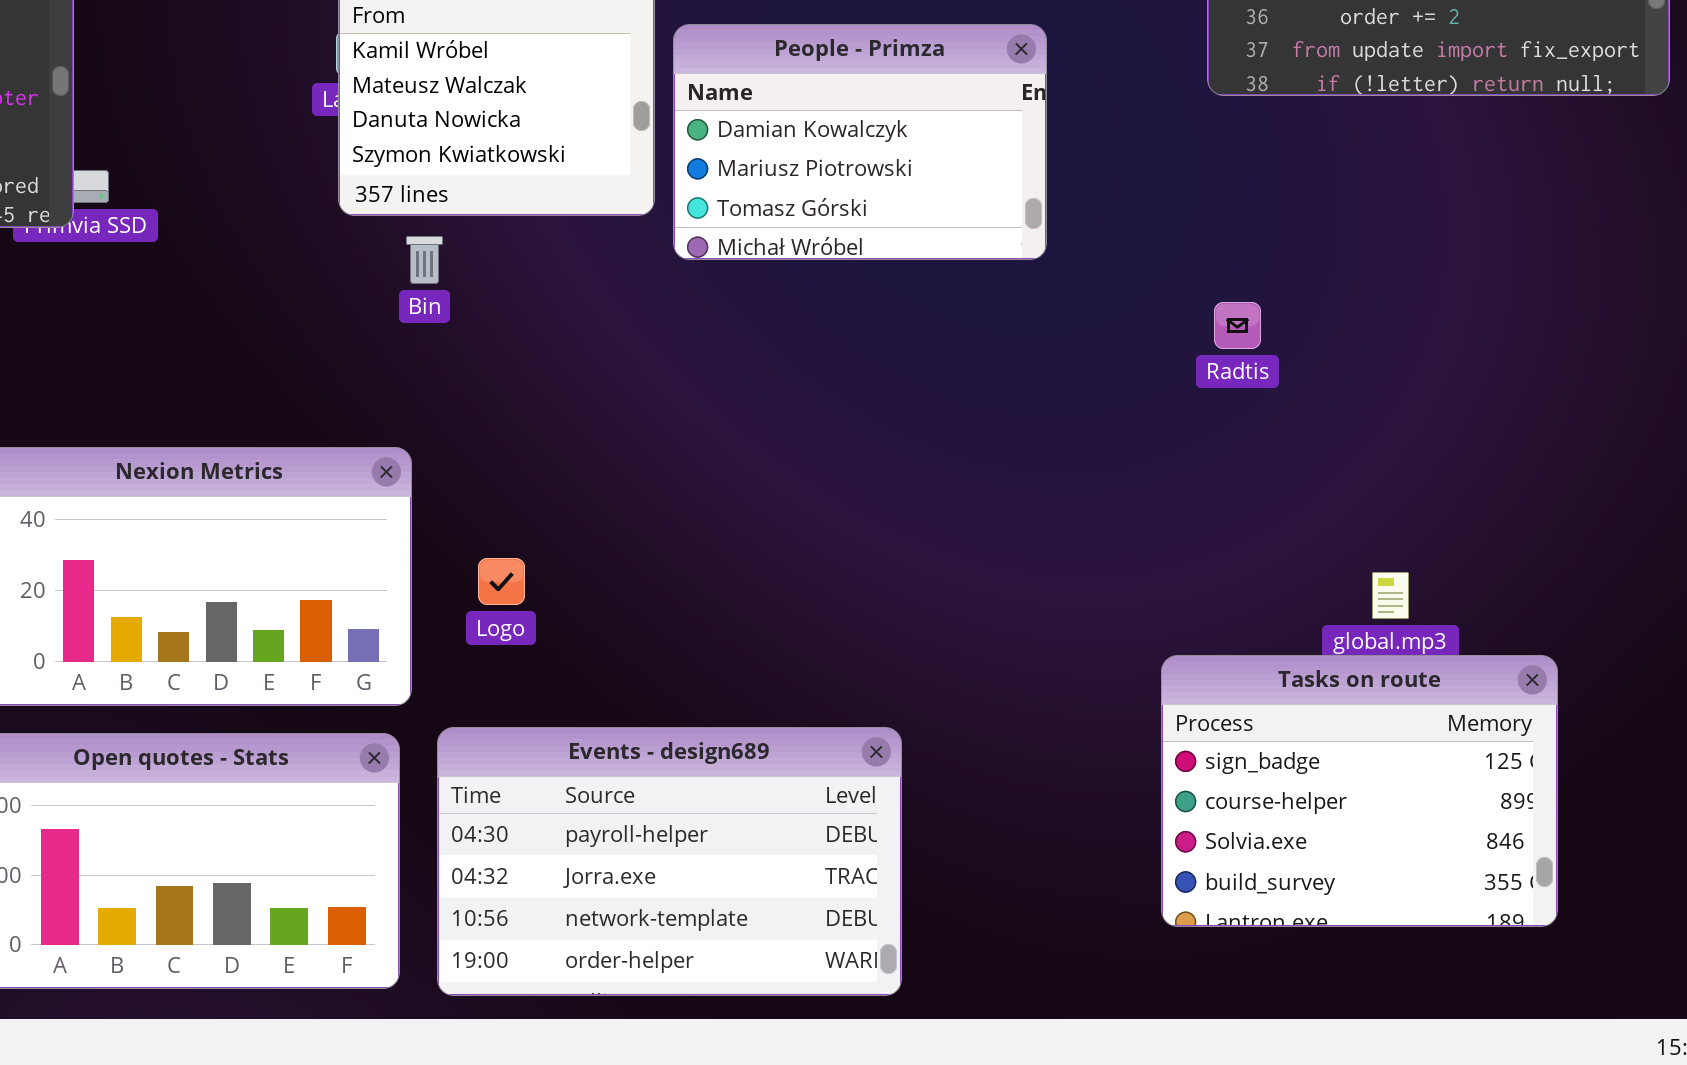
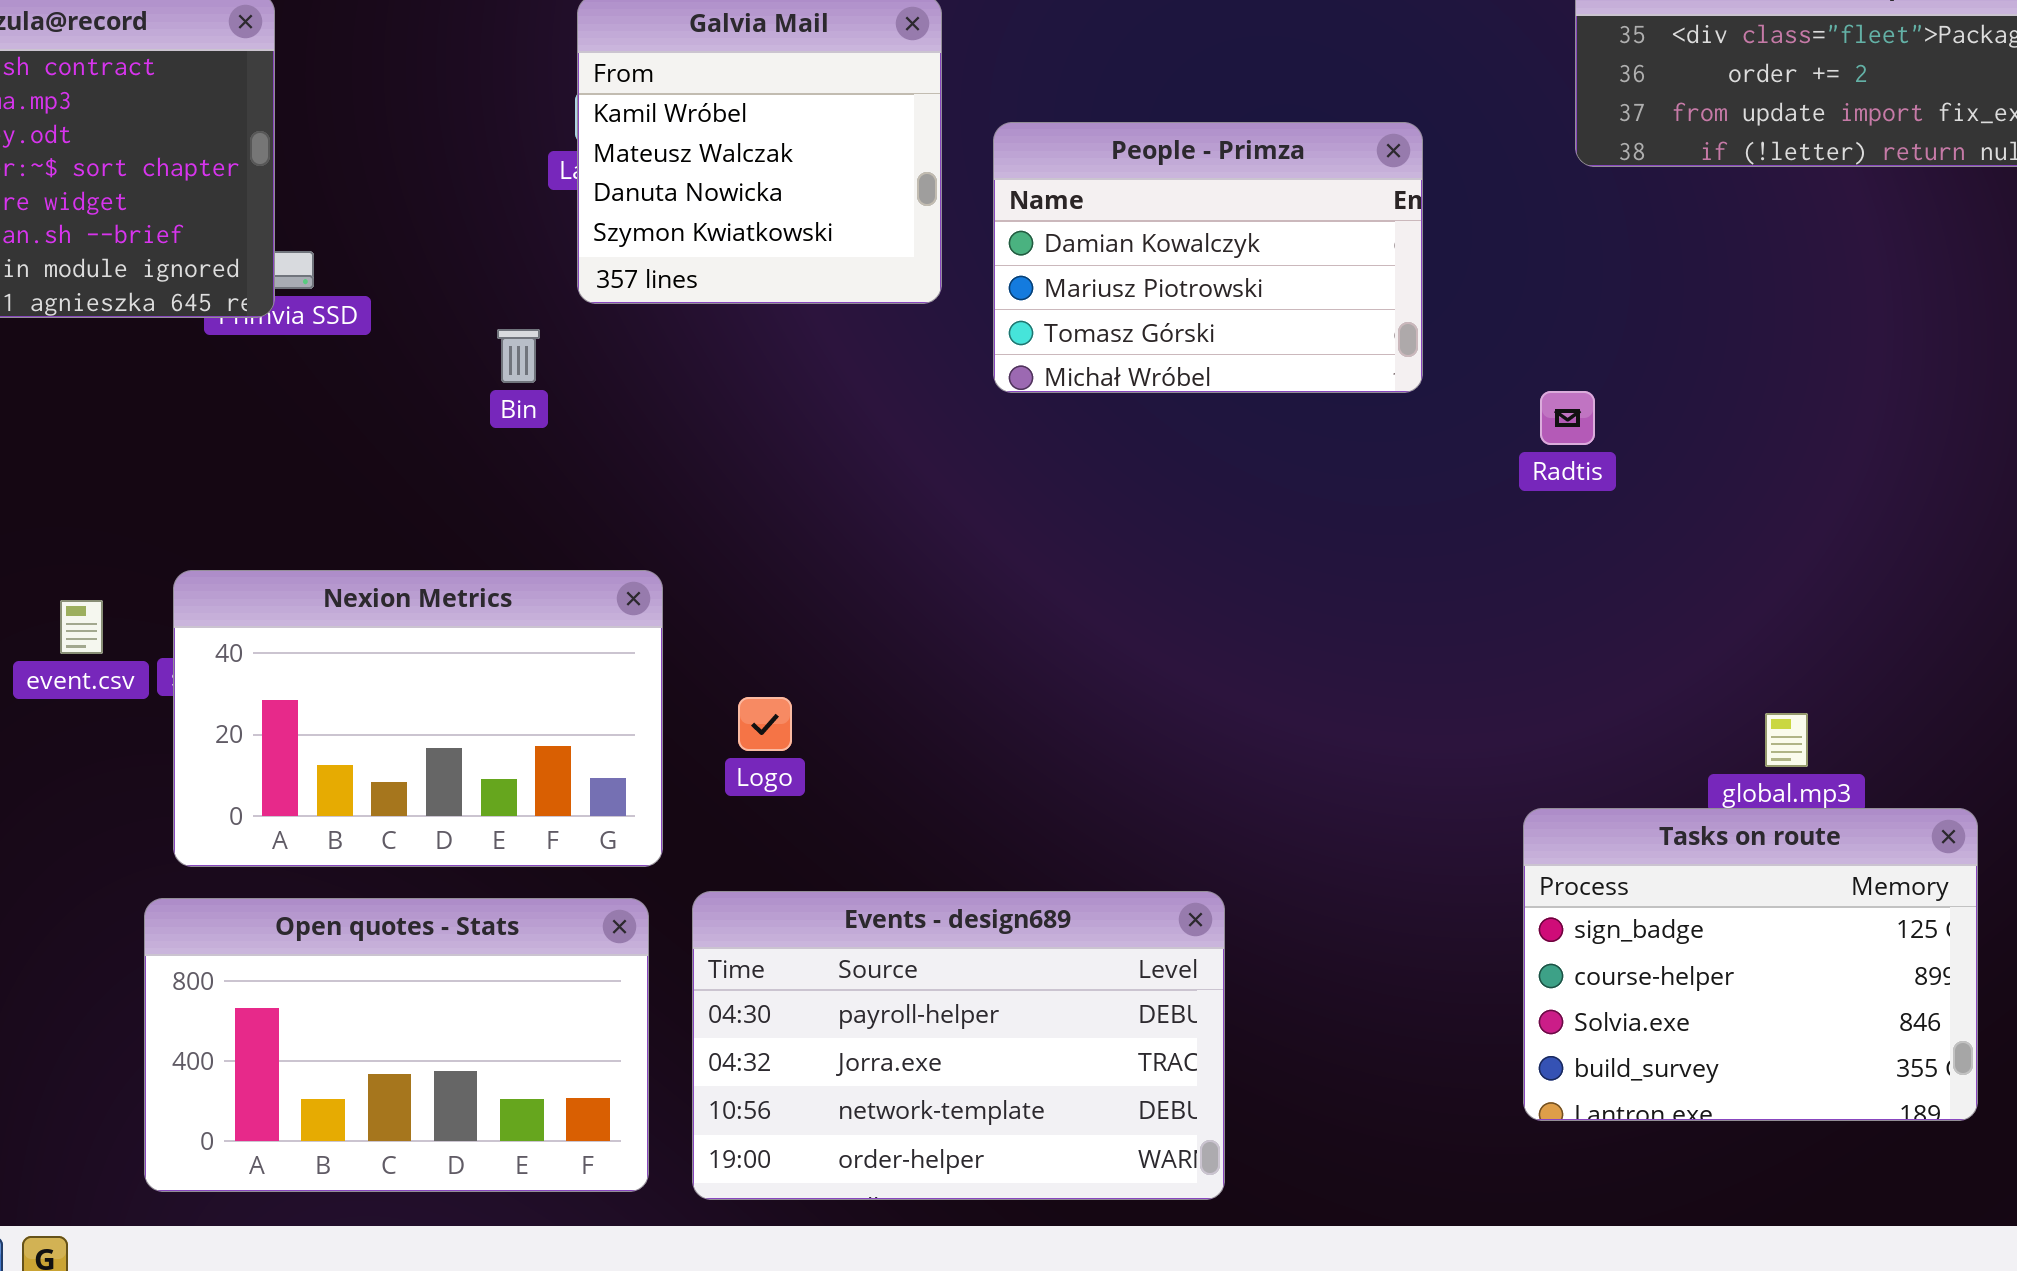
People - Primza: [673,24,1047,260] -> [993,122,1423,393], moved
Bin: [406,236,443,284] -> [497,329,540,383], moved
Radtis: [1214,302,1261,349] -> [1540,391,1595,445], moved

